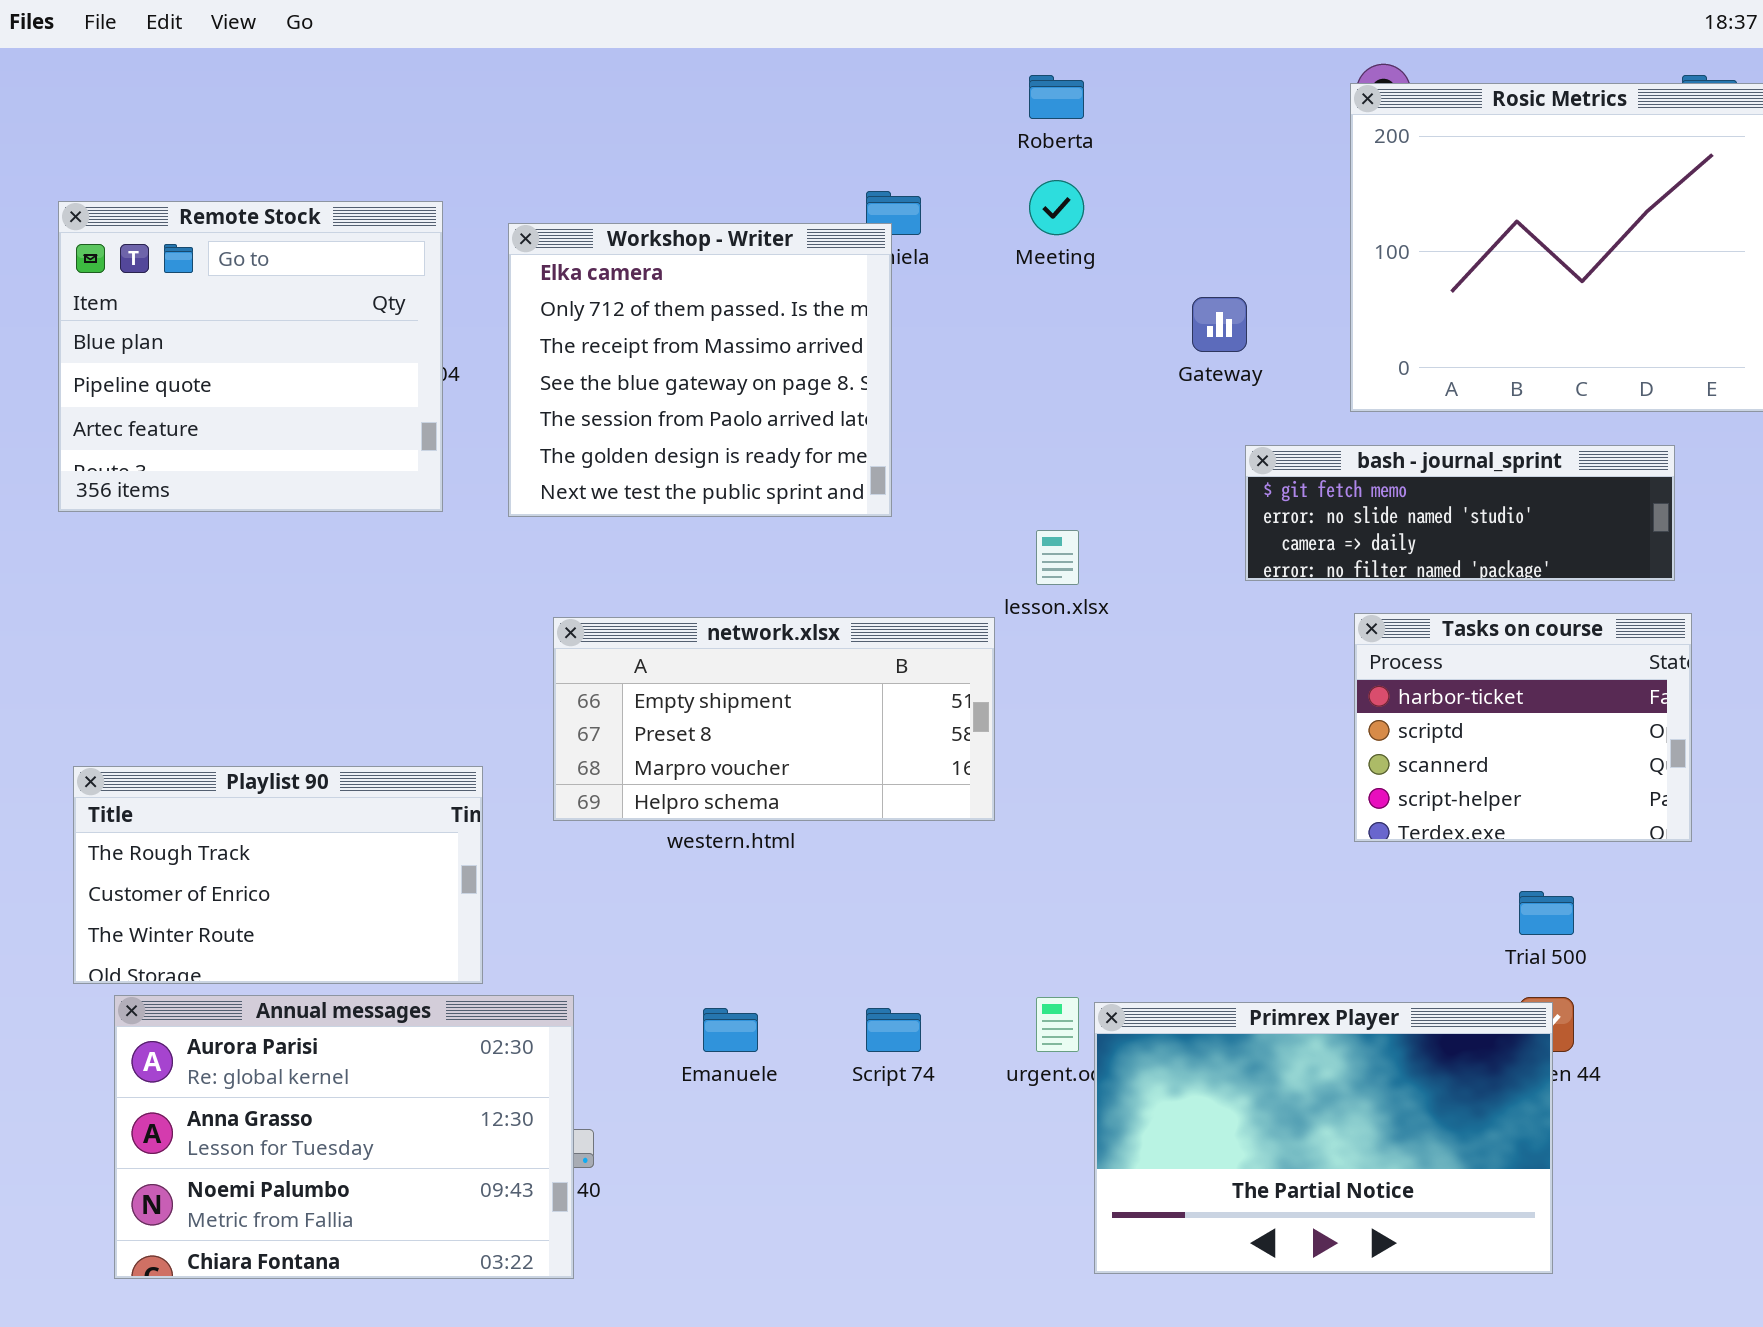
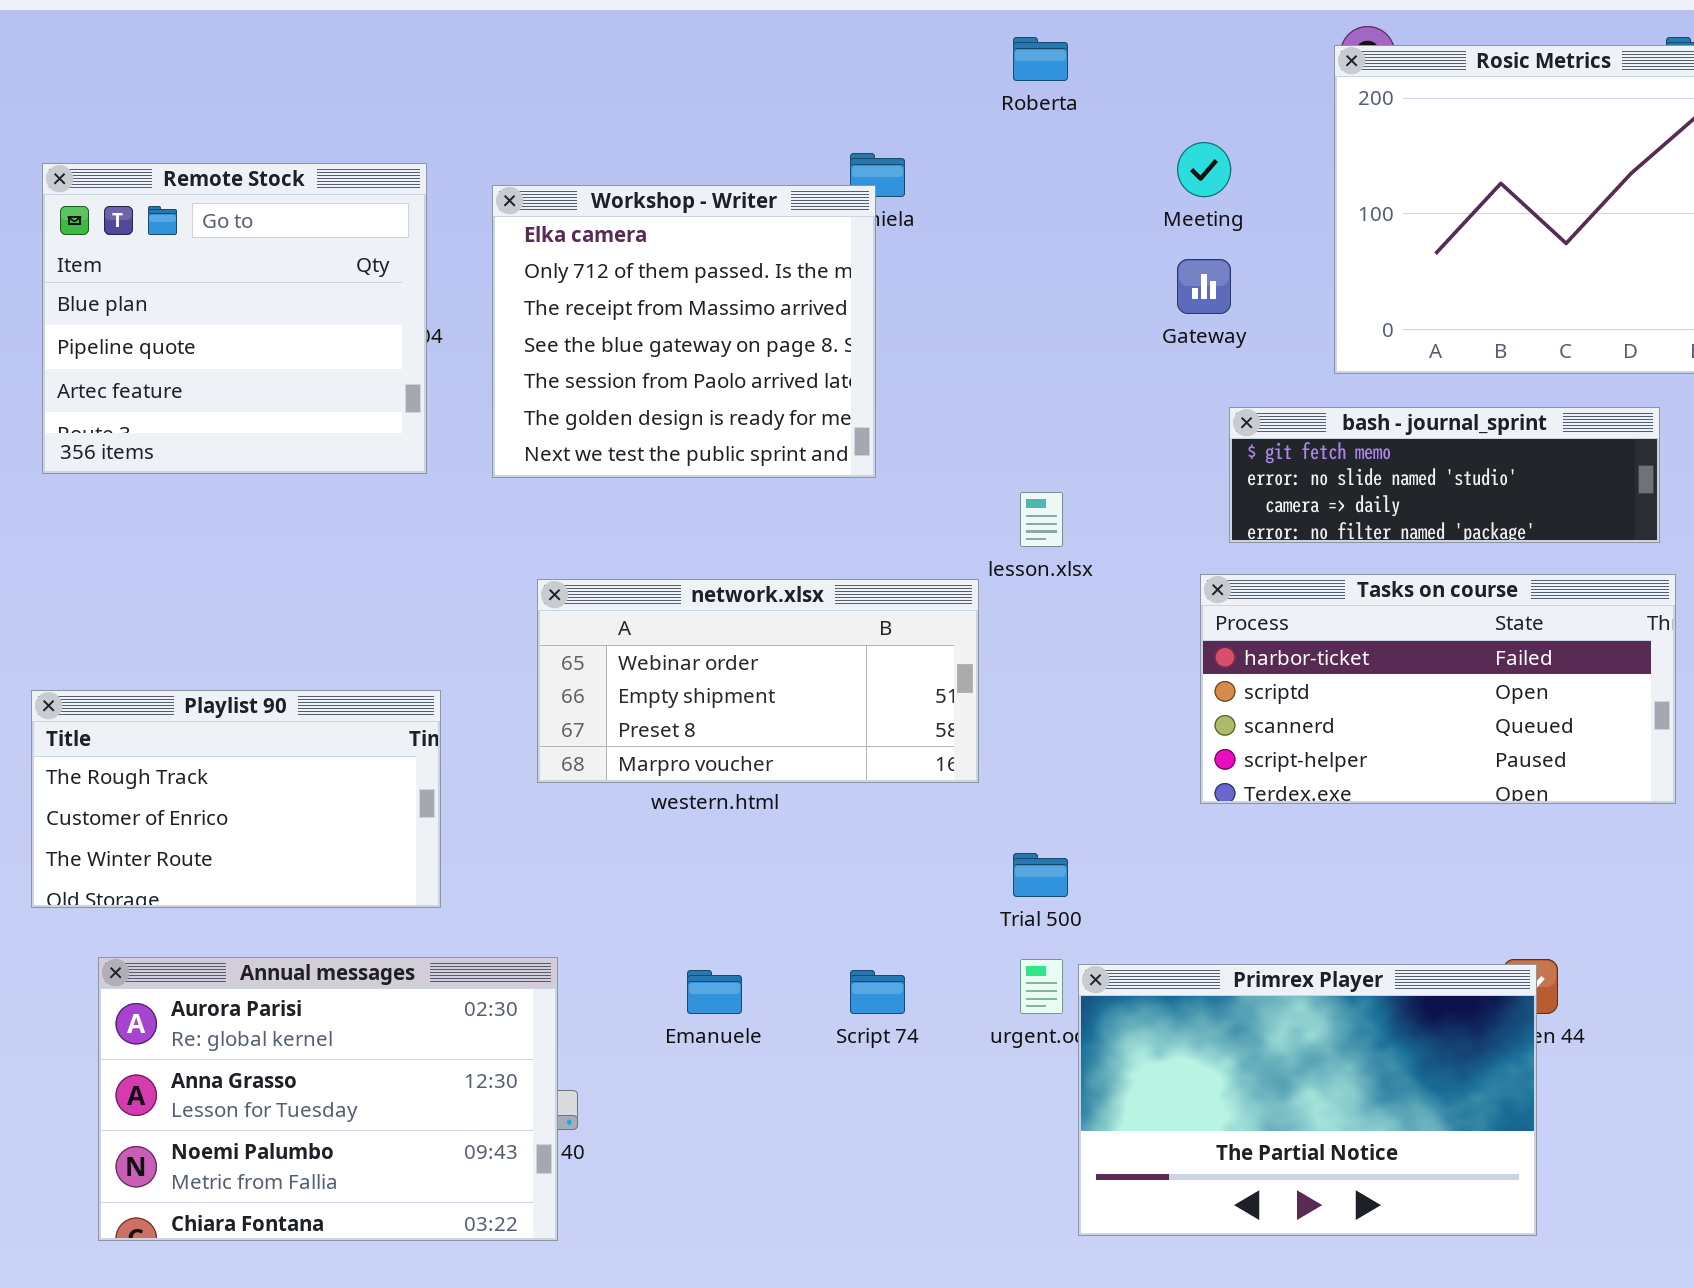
Meeting: [1029,180,1084,235] -> [1177,142,1231,197], moved
Tasks on course: [1354,613,1692,842] -> [1200,574,1676,804], resized
network.xlsx: [553,617,995,821] -> [537,579,979,783], scrolled up 1 row
Playlist 90: [73,766,483,984] -> [31,690,441,908], moved
Trial 500: [1519,891,1574,935] -> [1013,853,1068,897], moved

